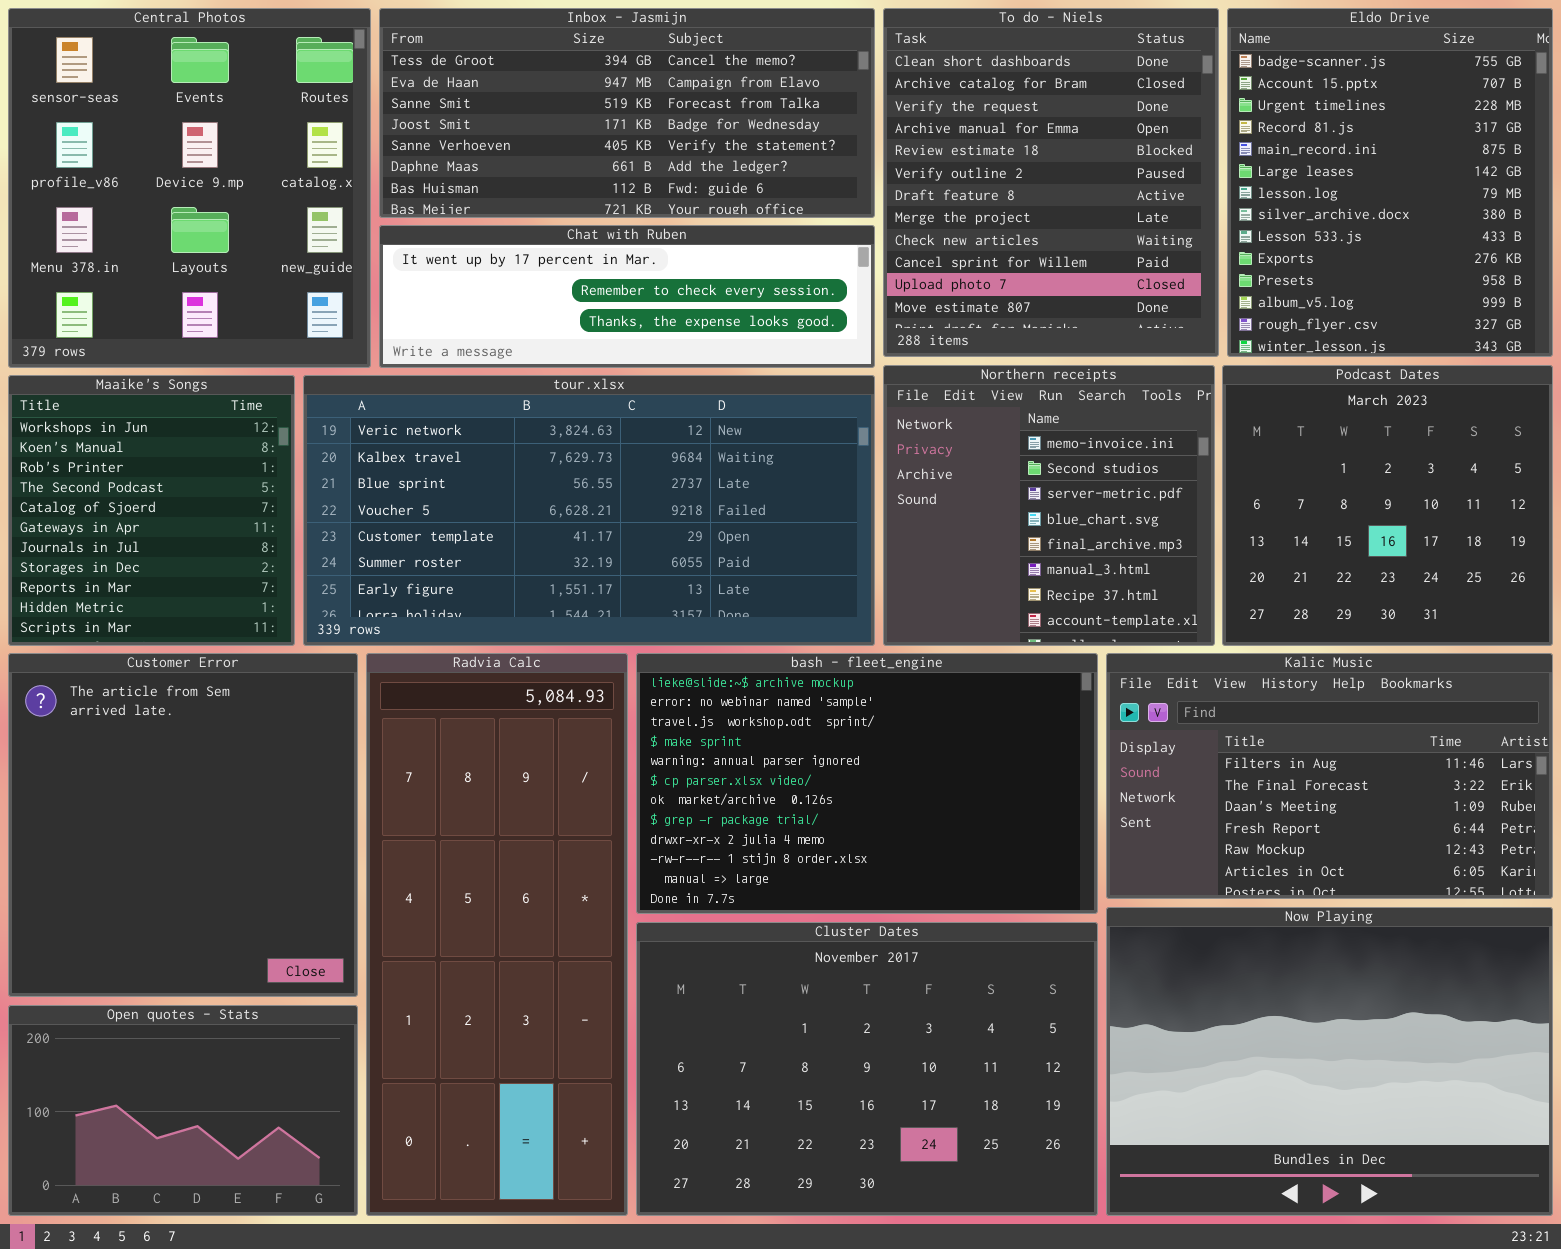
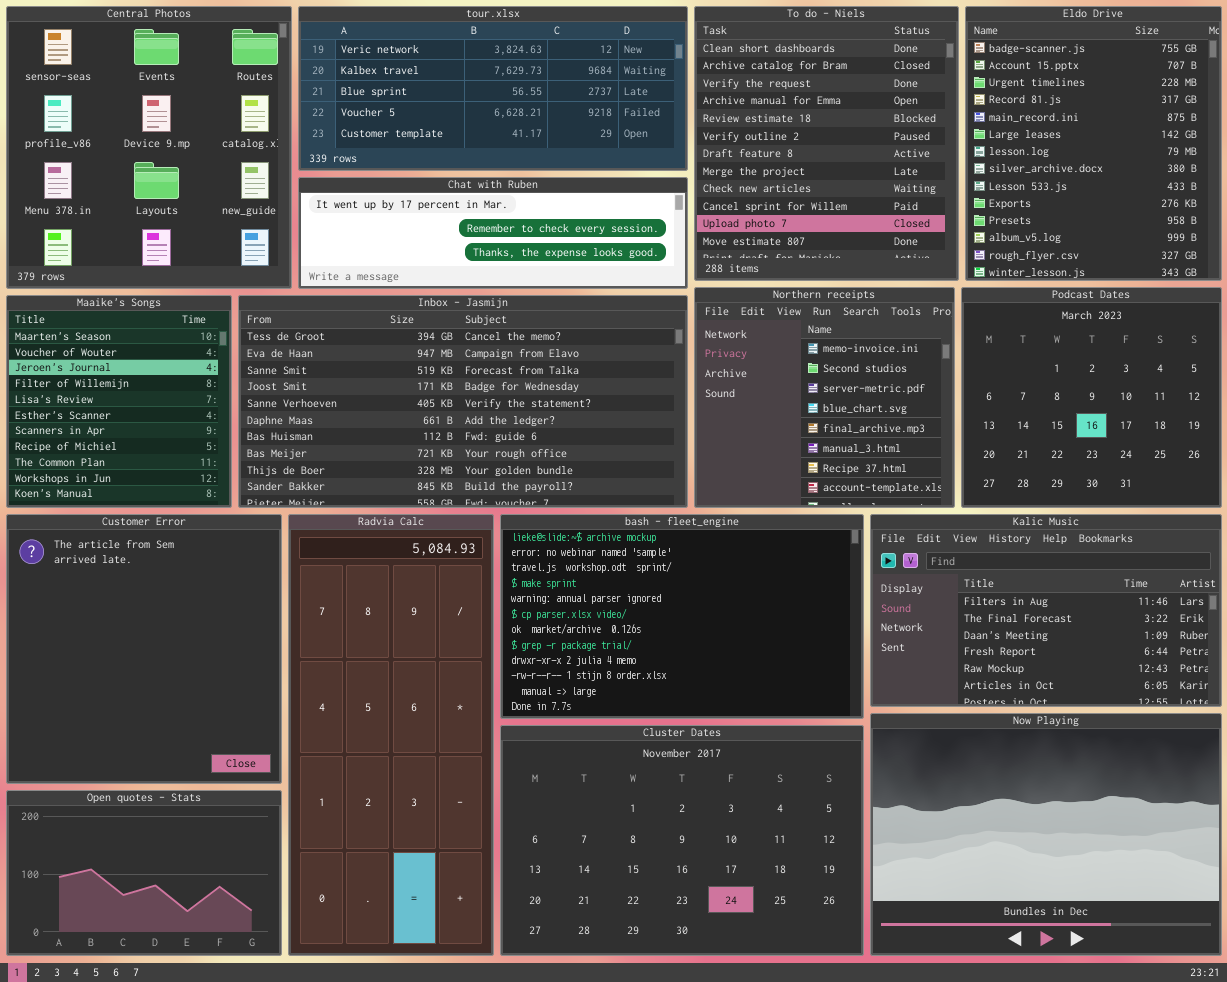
Inbox - Jasmijn: [379,8,875,218] -> [238,295,688,508], moved, resized
Maaike's Songs: [8,375,295,646] -> [6,295,232,508], scrolled up 9 rows
tour.xlsx: [303,375,875,646] -> [298,6,688,171], moved, resized

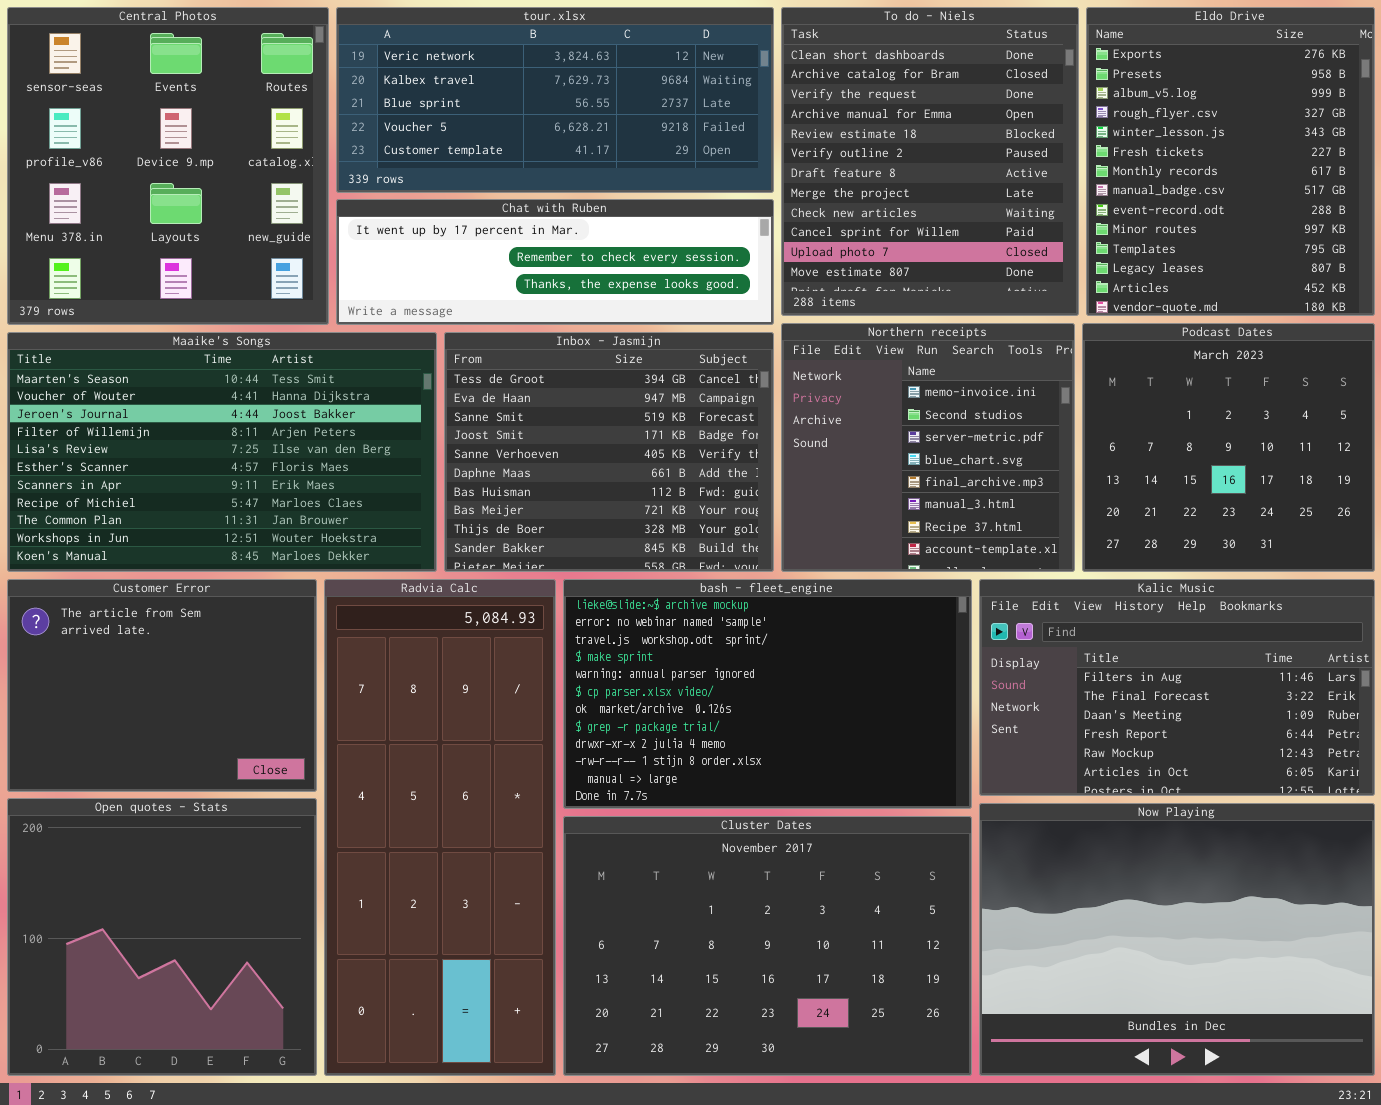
Eldo Drive: [965,6,1222,281] -> [1086,7,1375,316], scrolled down 9 rows
Maaike's Songs: [6,295,232,508] -> [7,332,437,572], resized
Inbox - Jasmijn: [238,295,688,508] -> [444,332,774,572], resized
Customer Error: [6,514,282,784] -> [7,579,317,792], resized
Open quotes - Stats: [6,790,282,956] -> [7,798,317,1076], resized

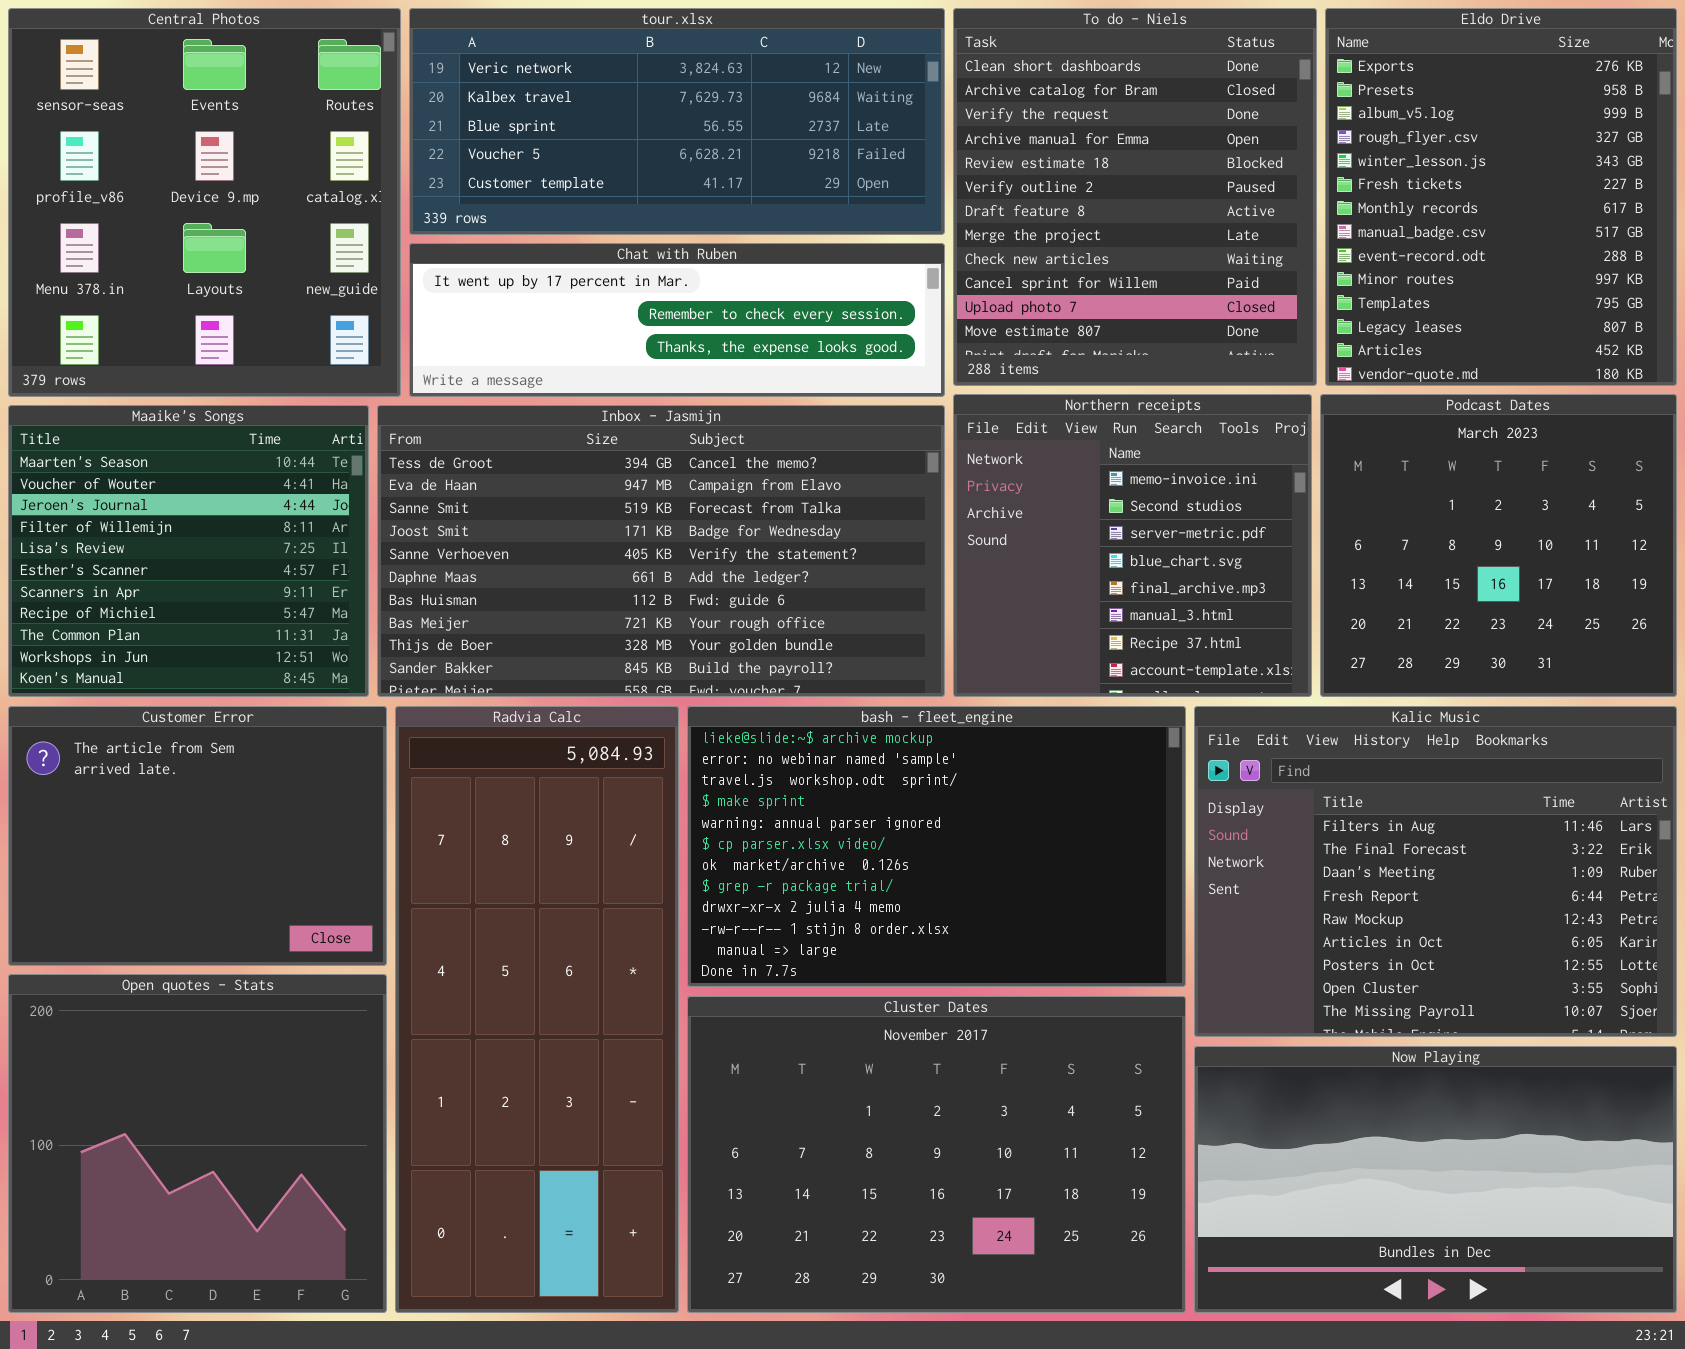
Maaike's Songs: [7,332,437,572] -> [8,405,369,697], resized
Inbox - Jasmijn: [444,332,774,572] -> [377,405,945,697], resized
Kalic Music: [979,579,1375,796] -> [1194,706,1677,1037], resized
Now Playing: [979,803,1375,1076] -> [1194,1046,1677,1313], resized

